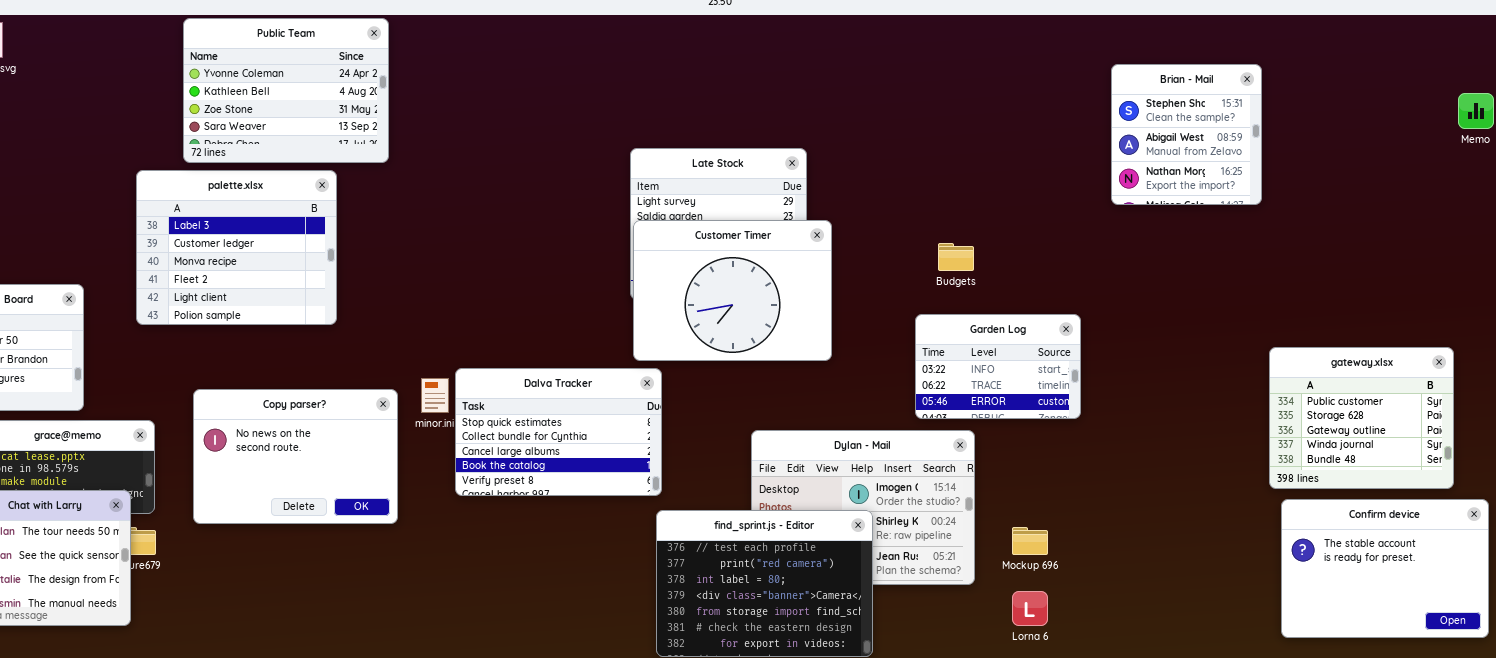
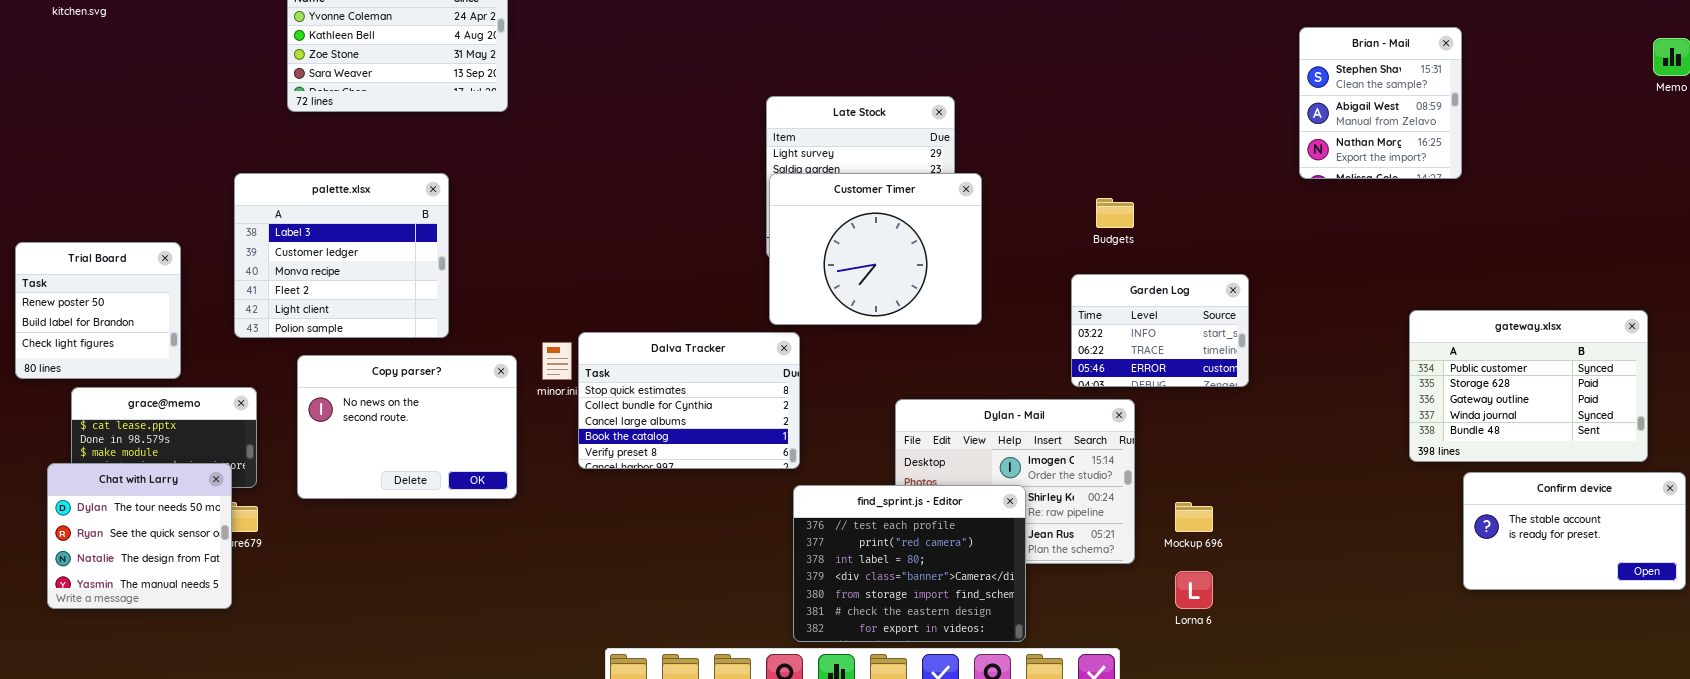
Brian - Mail: [1111,64,1262,205] -> [1299,27,1462,179], moved
palette.xlsx: [136,170,337,325] -> [234,173,449,338], moved
gateway.xlsx: [1269,347,1454,489] -> [1409,310,1648,462], resized
Confirm device: [1281,499,1489,638] -> [1463,472,1686,590], resized

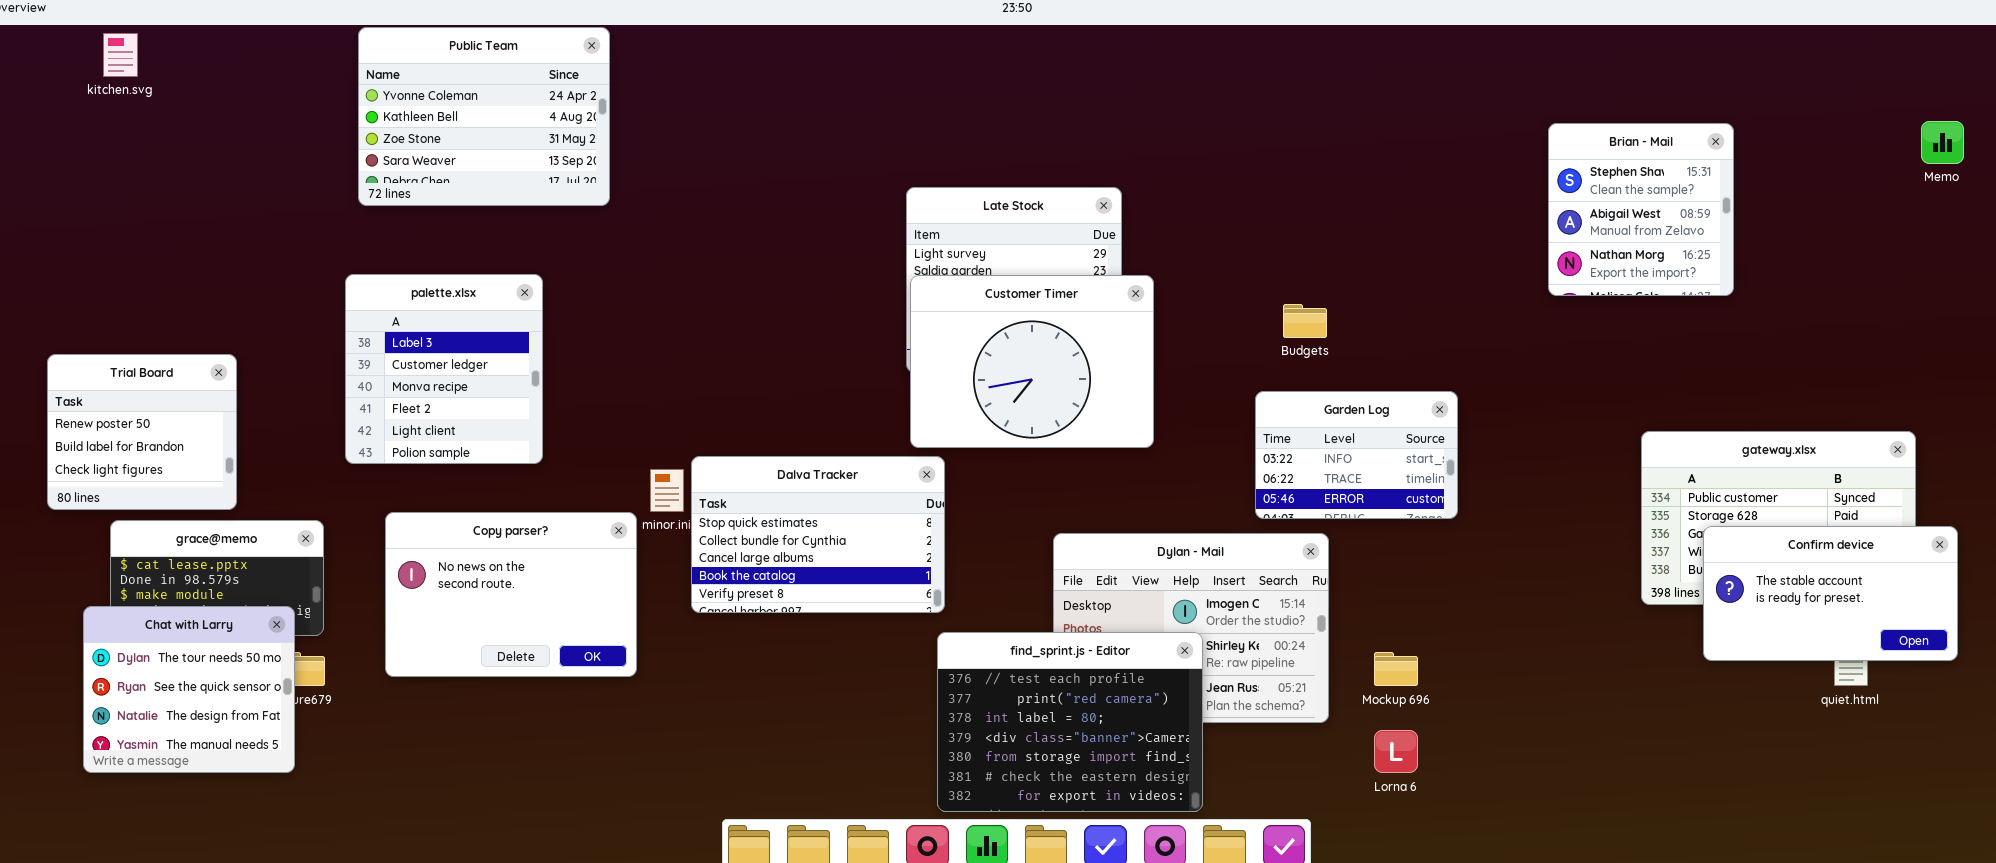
Brian - Mail: [1299,27,1462,179] -> [1548,123,1734,296], moved
palette.xlsx: [234,173,449,338] -> [345,274,543,464], resized
Copy parser?: [297,355,517,499] -> [385,512,637,677], moved
Confirm device: [1463,472,1686,590] -> [1703,526,1958,661], moved

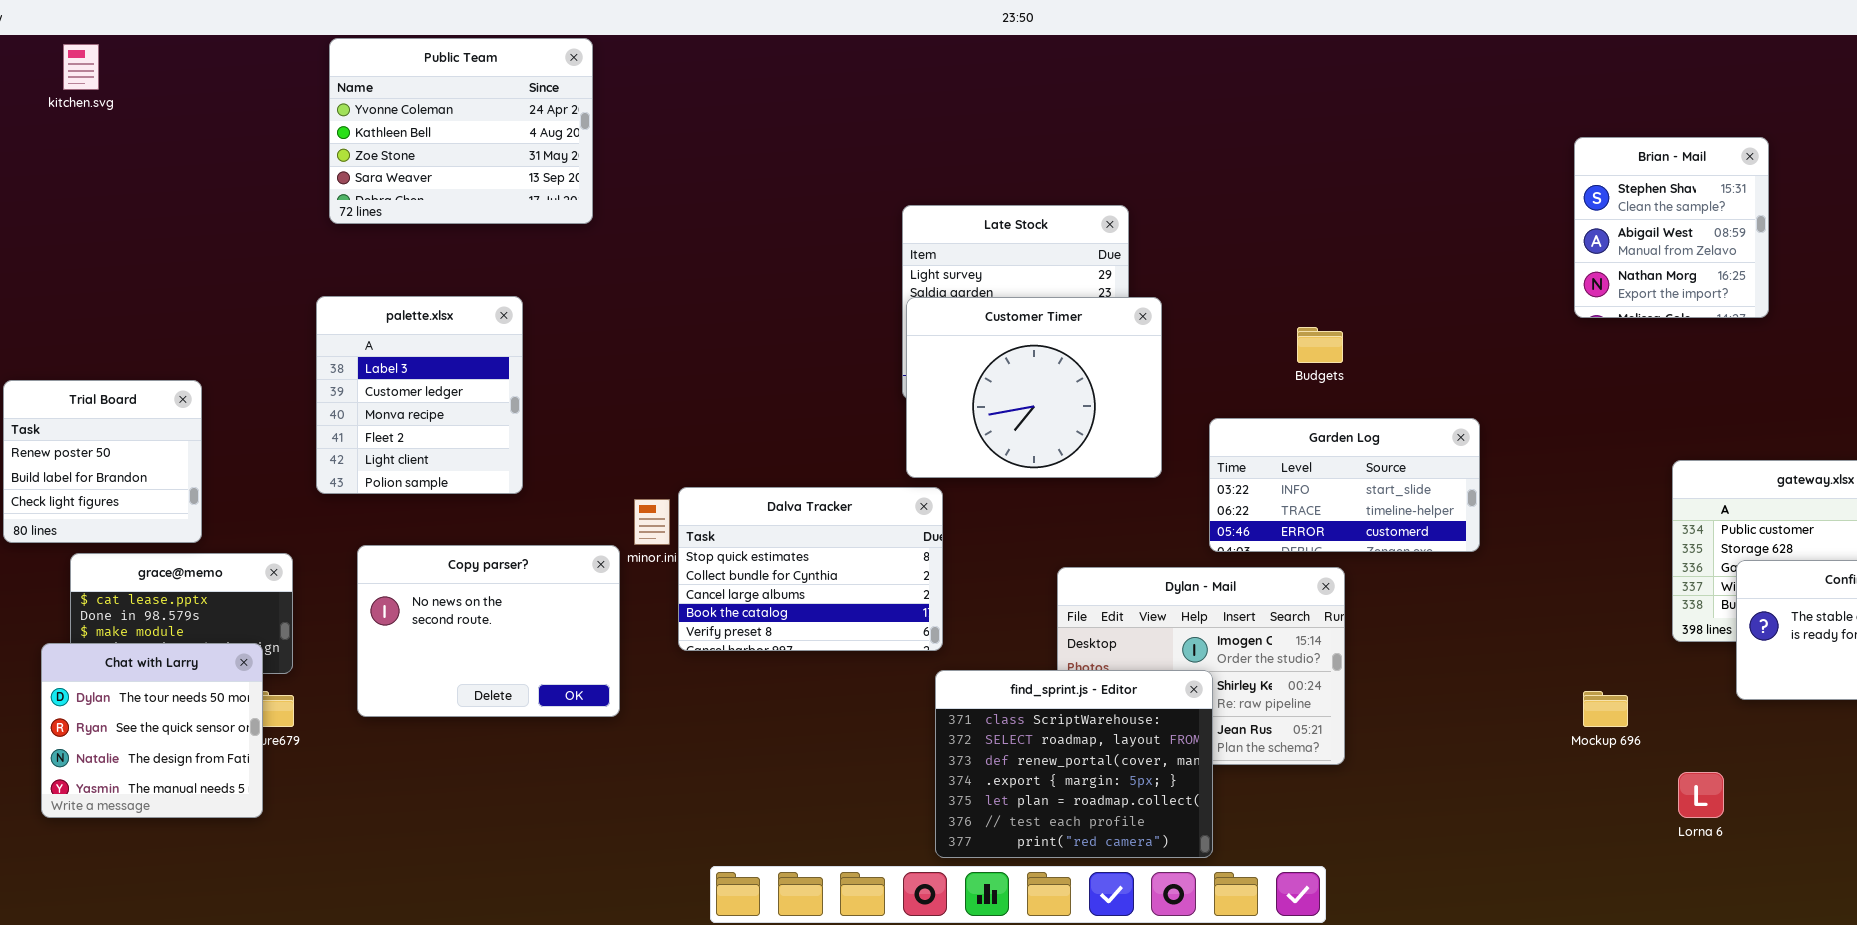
Garden Log: [1255,391,1458,519] -> [1209,418,1480,552], resized
find_sprint.js - Editor: [937,632,1203,812] -> [935,670,1213,858], scrolled up 5 rows
Mockup 696: [1374,652,1418,686] -> [1583,691,1628,727], moved
Lorna 6: [1374,730,1418,773] -> [1678,772,1724,818], moved

